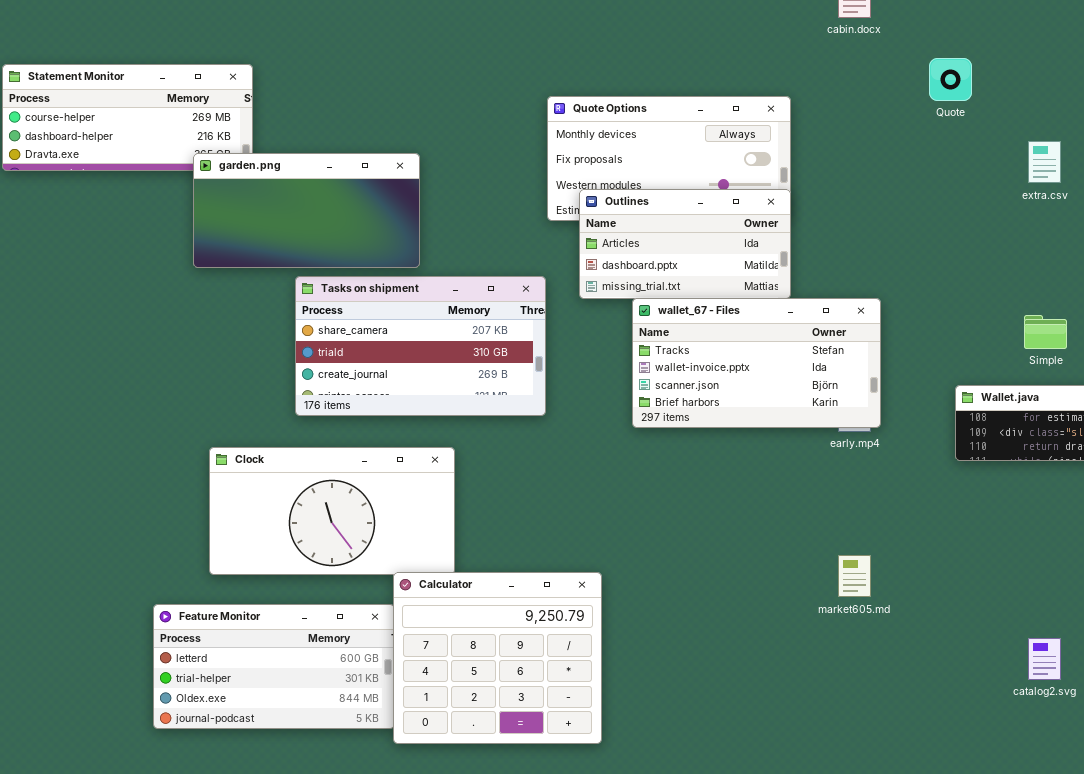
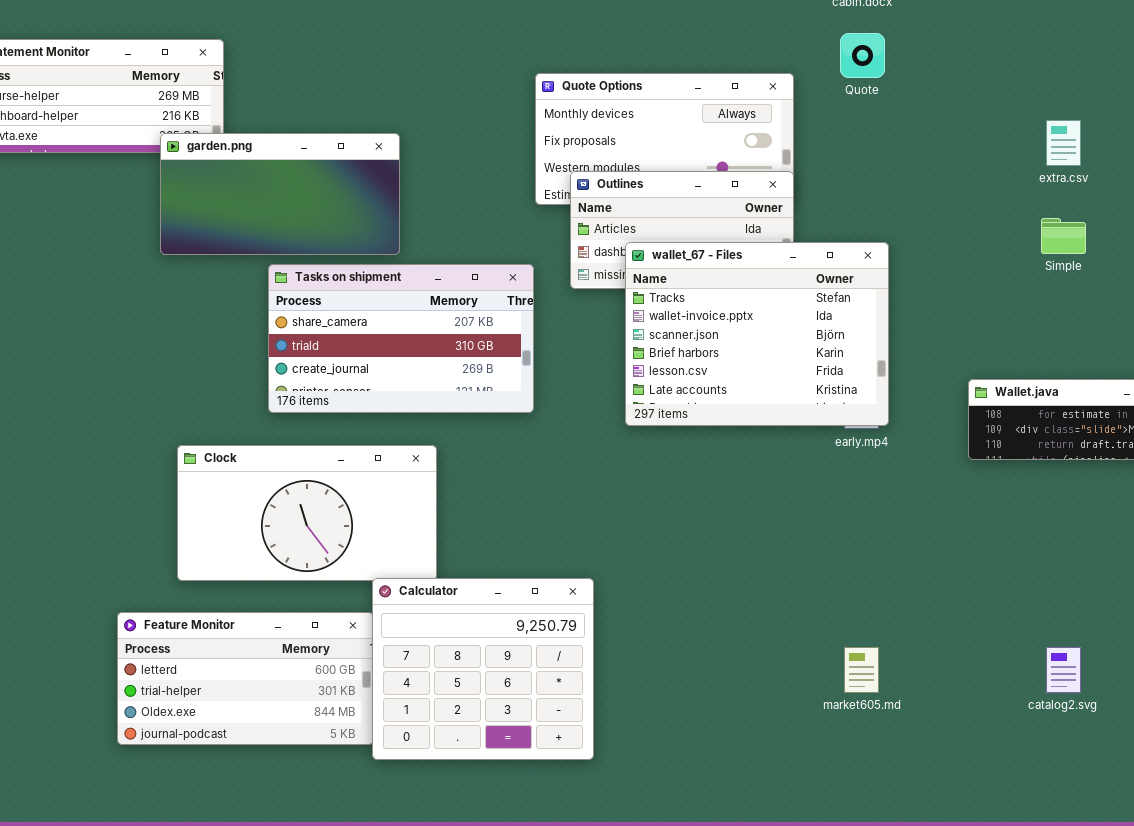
Quote: [929,58,972,101] -> [840,33,885,78], moved
wallet_67 - Files: [632,298,881,428] -> [625,242,889,426], resized
Simple: [1024,315,1067,349] -> [1041,218,1086,254], moved
market605.md: [838,555,871,597] -> [844,647,879,693], moved

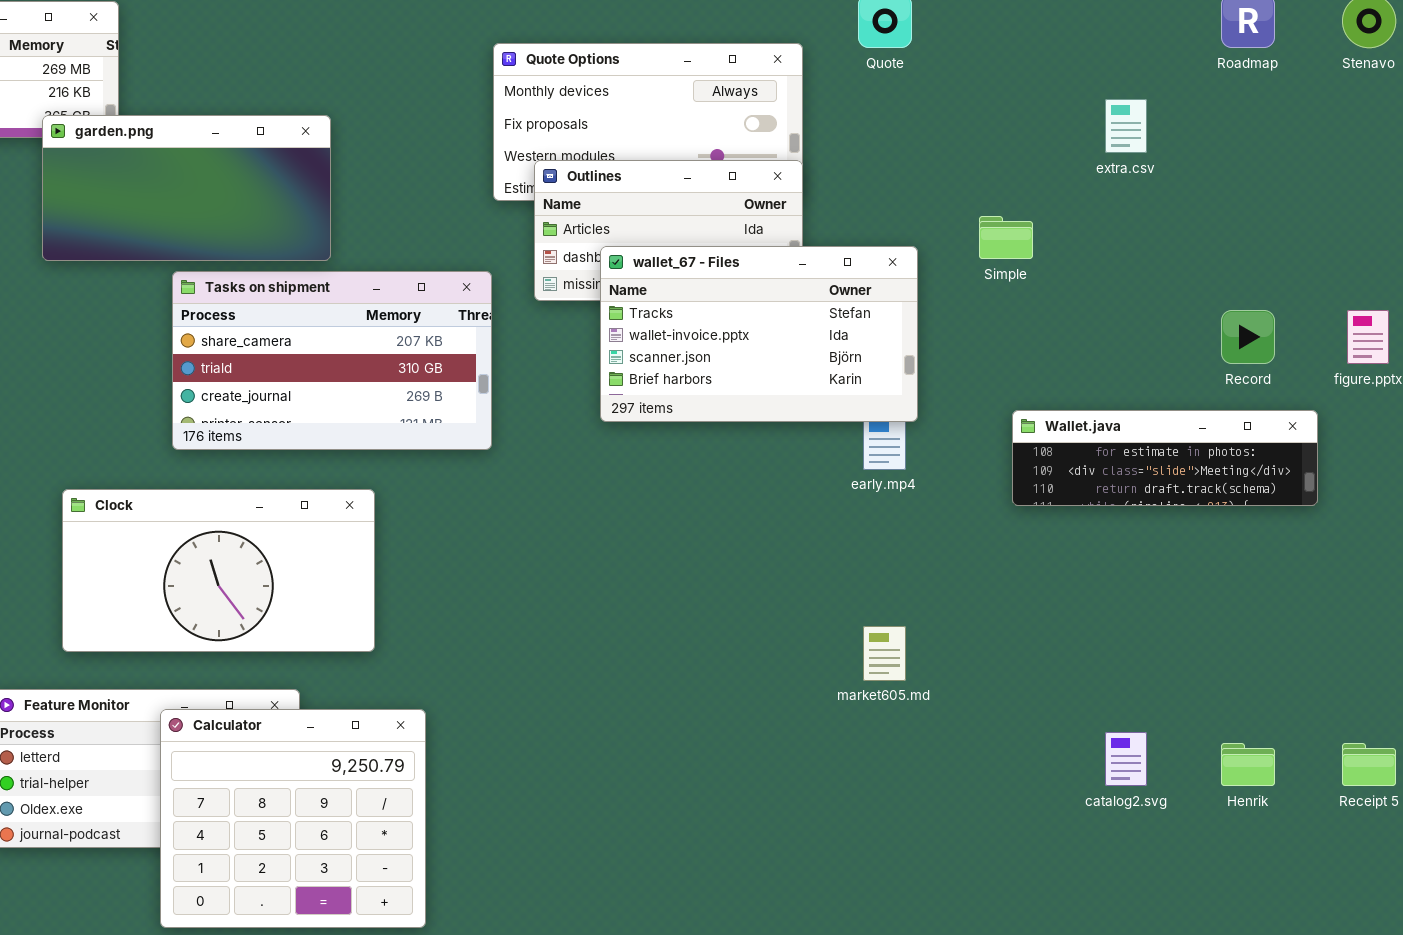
Simple: [1041,218,1086,254] -> [979,216,1033,259], moved
wallet_67 - Files: [625,242,889,426] -> [600,246,918,422], resized
Calculator: [372,578,594,760] -> [160,709,426,928], moved
market605.md: [844,647,879,693] -> [863,626,906,681], moved

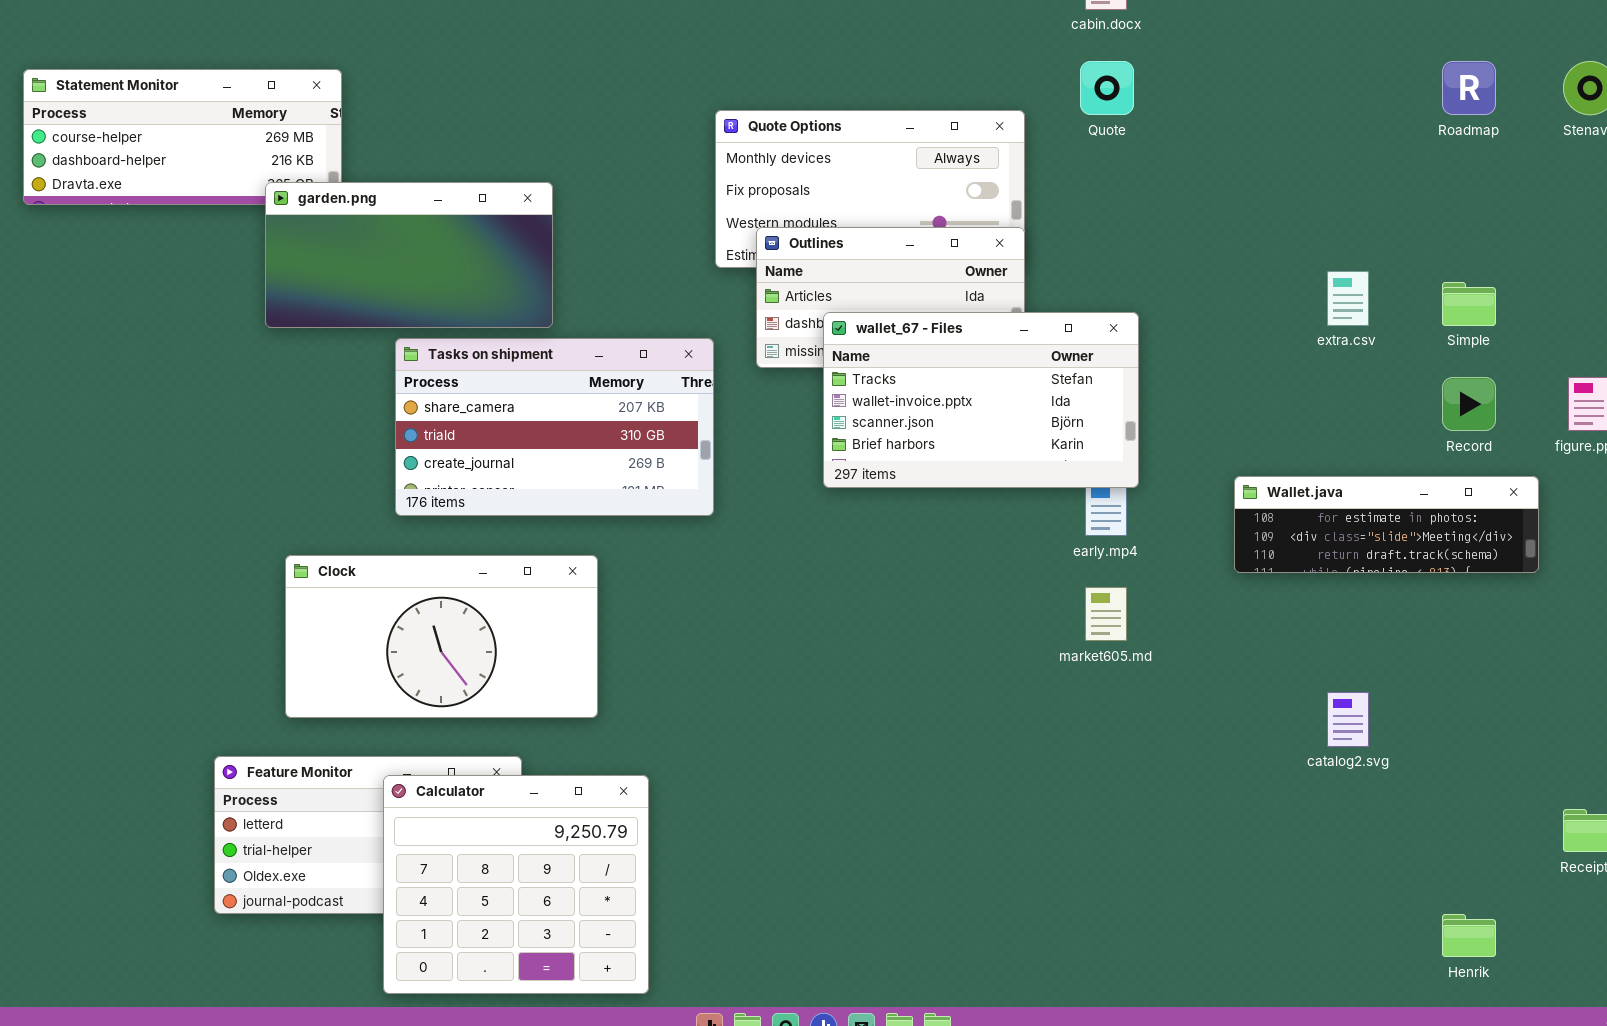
extra.csv: [1105,99,1147,153] -> [1327,271,1369,326], moved
Simple: [979,216,1033,259] -> [1442,282,1496,326], moved
market605.md: [863,626,906,681] -> [1085,587,1127,641], moved
catalog2.svg: [1105,732,1147,786] -> [1327,692,1369,747], moved
Henrik: [1221,743,1275,786] -> [1442,914,1496,957], moved

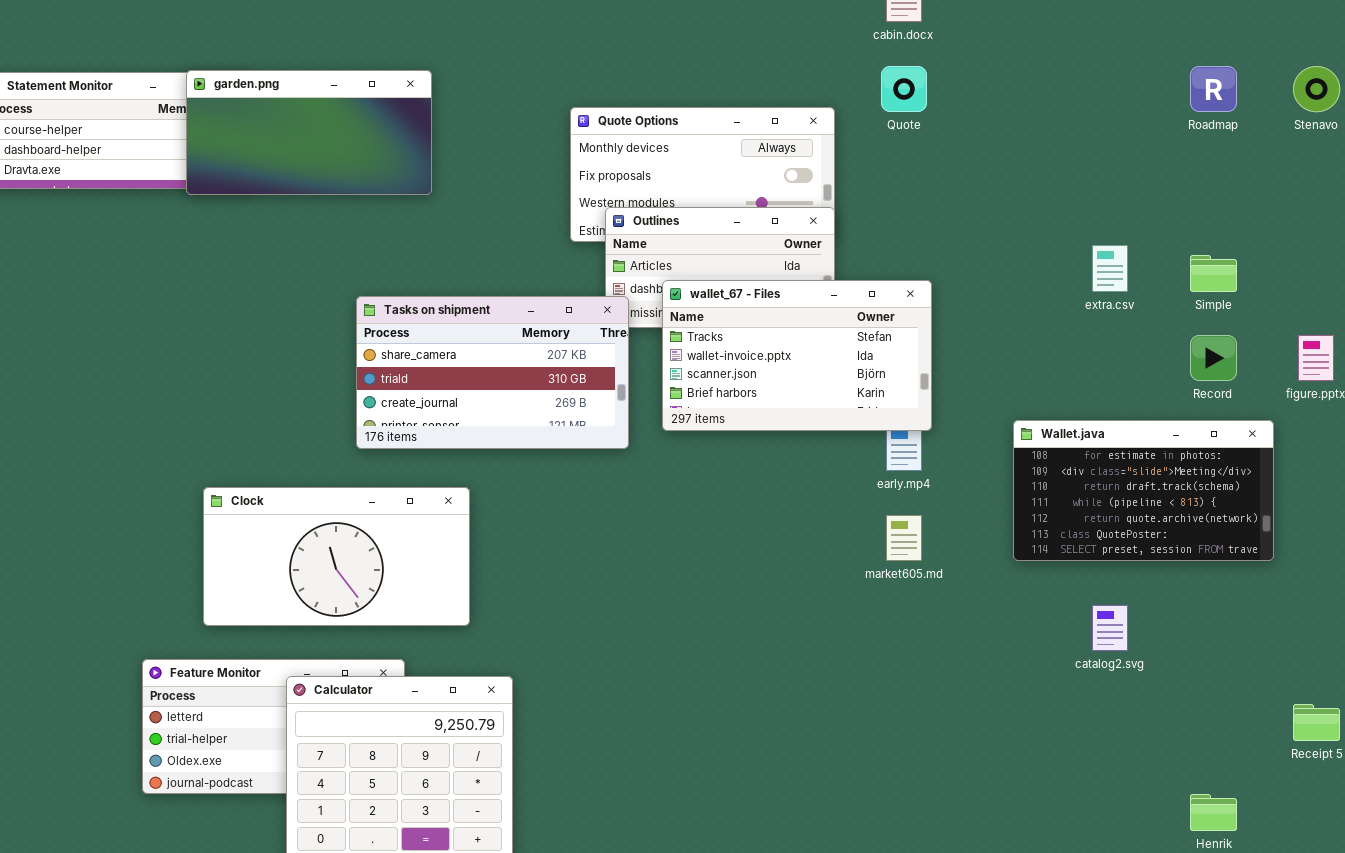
garden.png: [265,182,553,328] -> [186,70,432,195], moved
Tasks on shipment: [395,338,714,516] -> [356,296,629,449], moved
Wallet.java: [1234,476,1539,573] -> [1013,420,1274,561], resized

